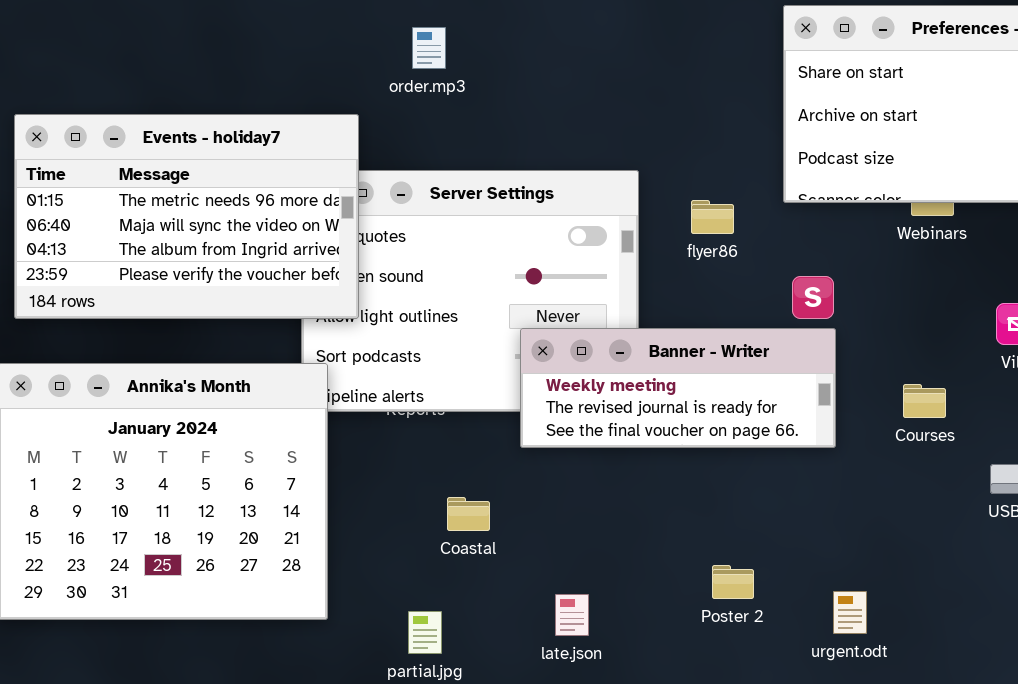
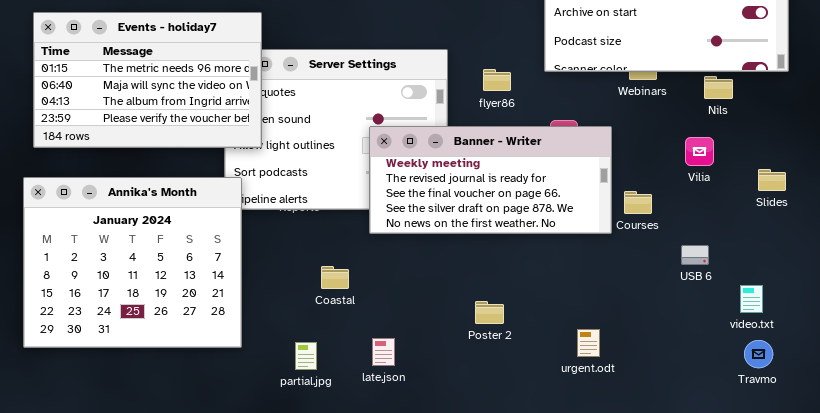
Banner - Writer: [520,328,836,448] -> [369,126,612,234], resized
Poster 2: [712,565,754,599] -> [475,301,504,324], moved
late.json: [555,594,589,636] -> [372,338,395,366], moved

